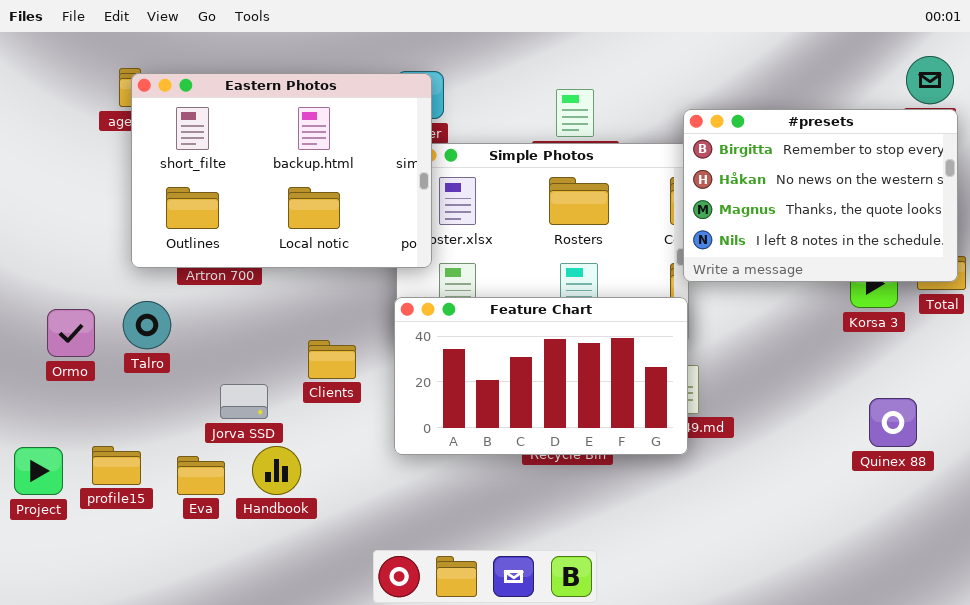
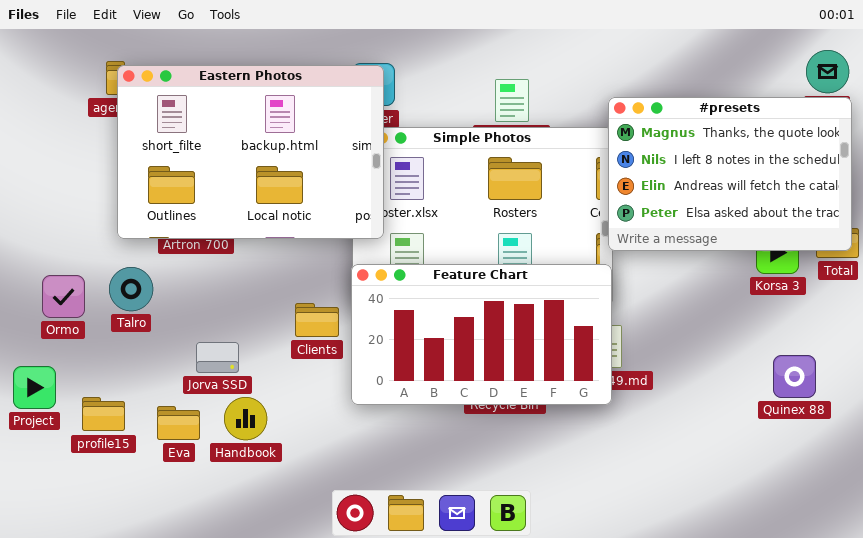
#presets: [683,109,958,282] -> [608,97,852,251], scrolled down 2 rows
Clients: [308,340,356,379] -> [295,303,339,337], moved
Project: [14,447,63,495] -> [13,366,56,409], moved

